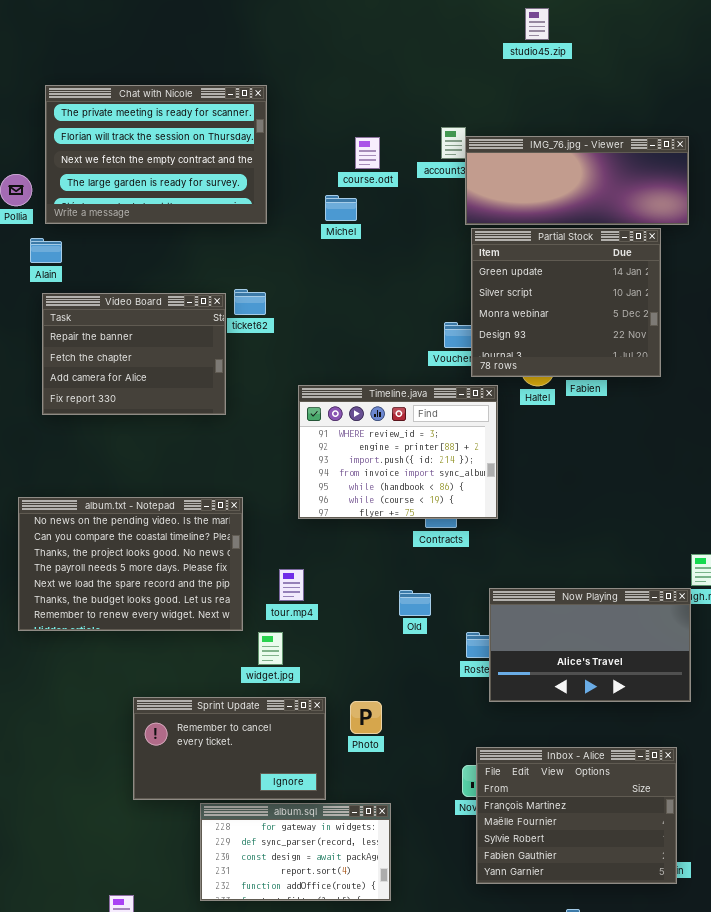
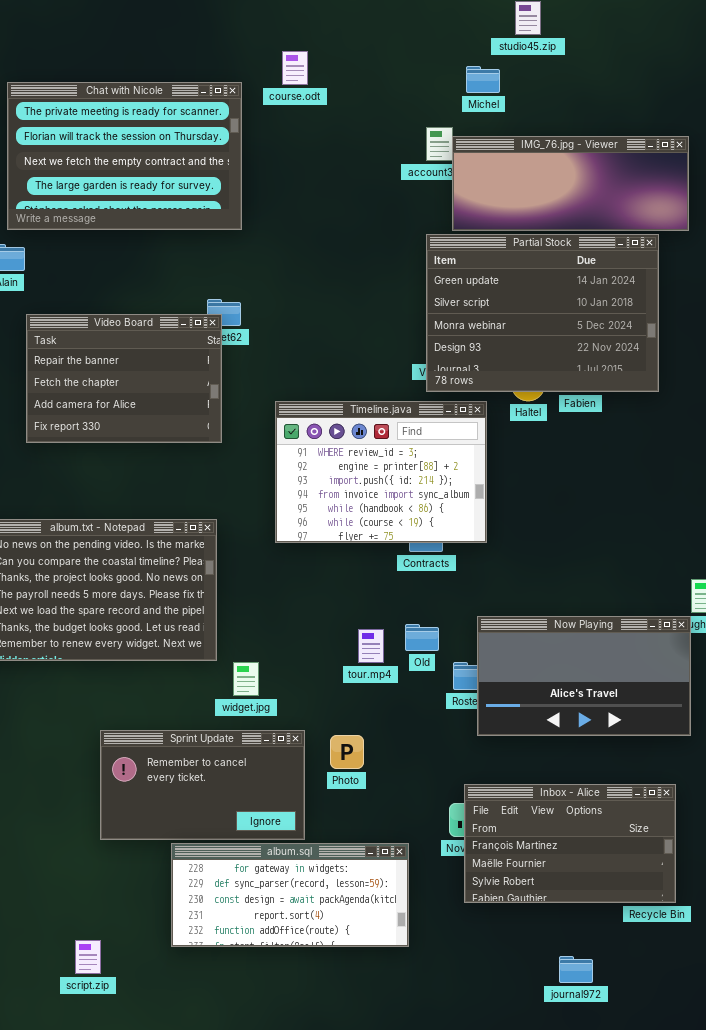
course.odt: [355,137,380,169] -> [282,51,308,85], moved
Michel: [325,195,357,221] -> [466,66,500,93], moved
Partial Stock: [471,228,661,377] -> [426,234,659,392], resized
Video Board: [42,293,226,415] -> [26,314,222,443], moved
tour.mp4: [279,569,304,601] -> [358,629,384,663], moved
Old: [399,590,431,616] -> [405,624,439,651], moved
Inbox - Alice: [476,747,677,884] -> [464,784,676,903], resized
album.sql: [200,803,391,901] -> [171,843,409,947], resized

